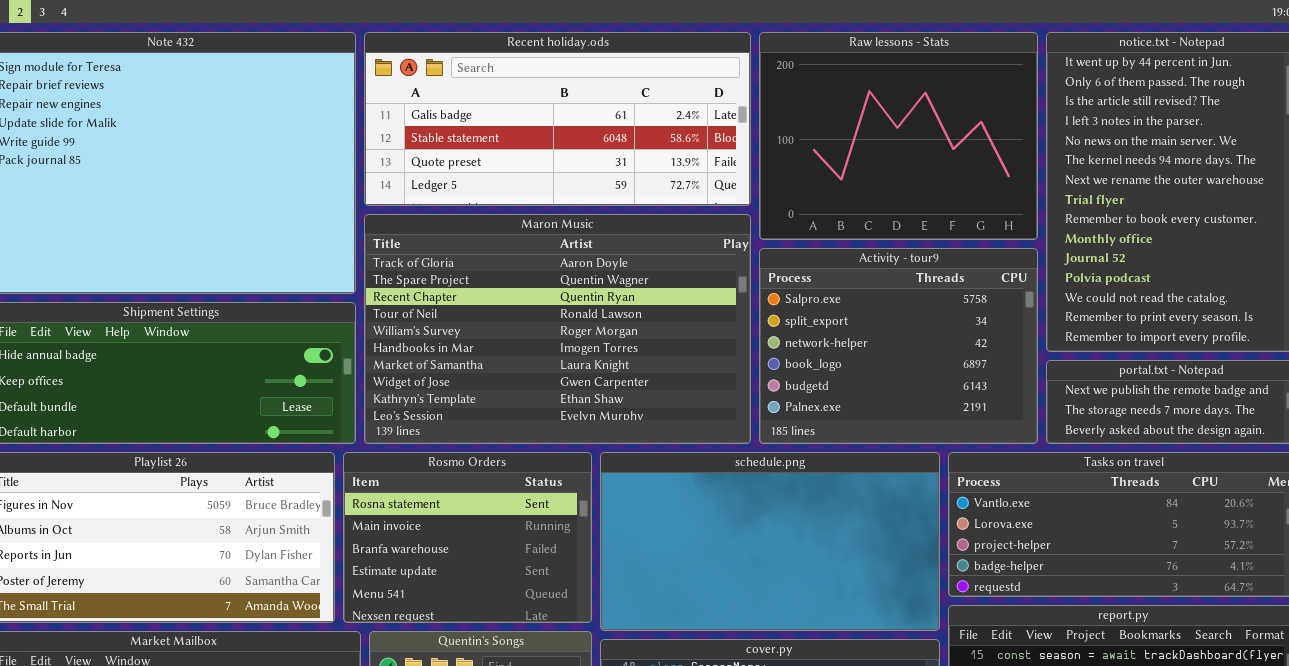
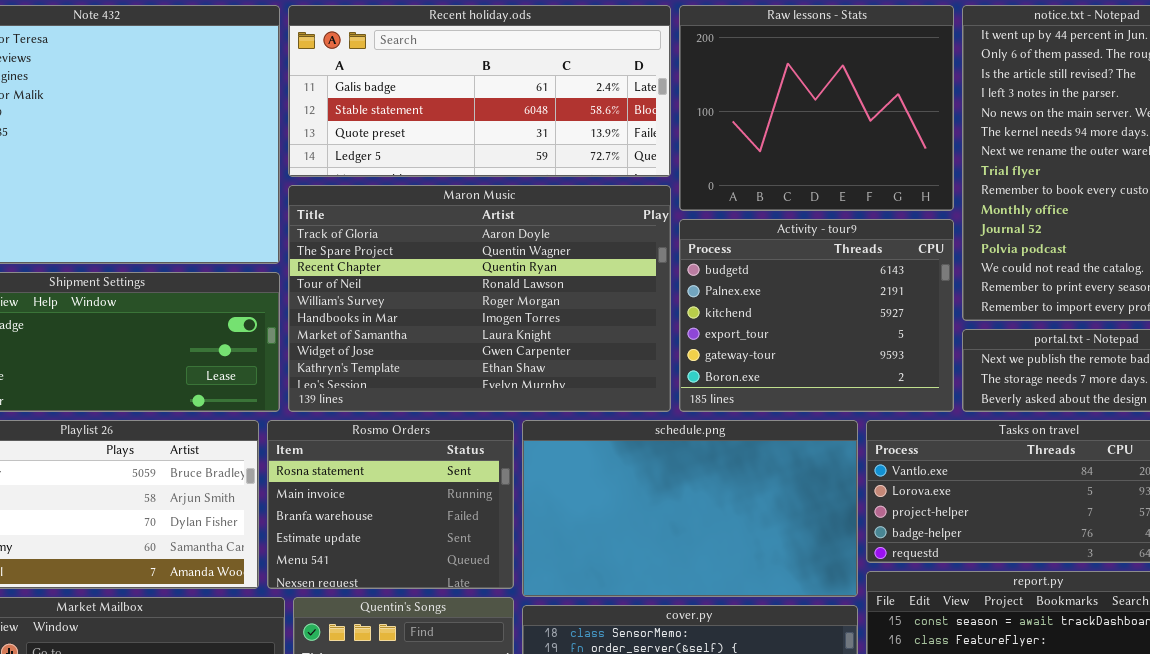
Activity - tour9: [759,248,1038,444] -> [679,219,954,412], scrolled down 4 rows

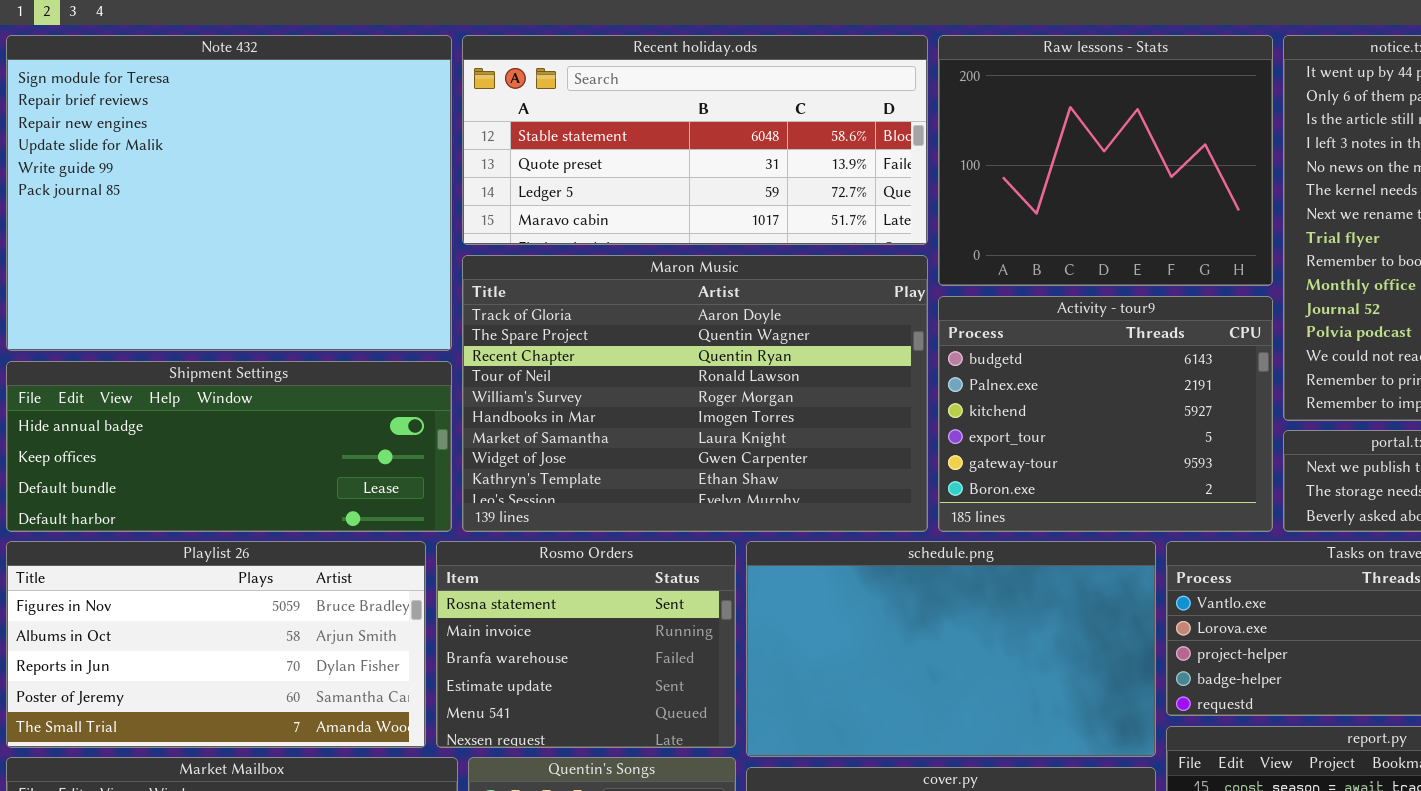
Recent holiday.ods: [288,5,671,177] -> [462,35,928,245], scrolled down 1 row

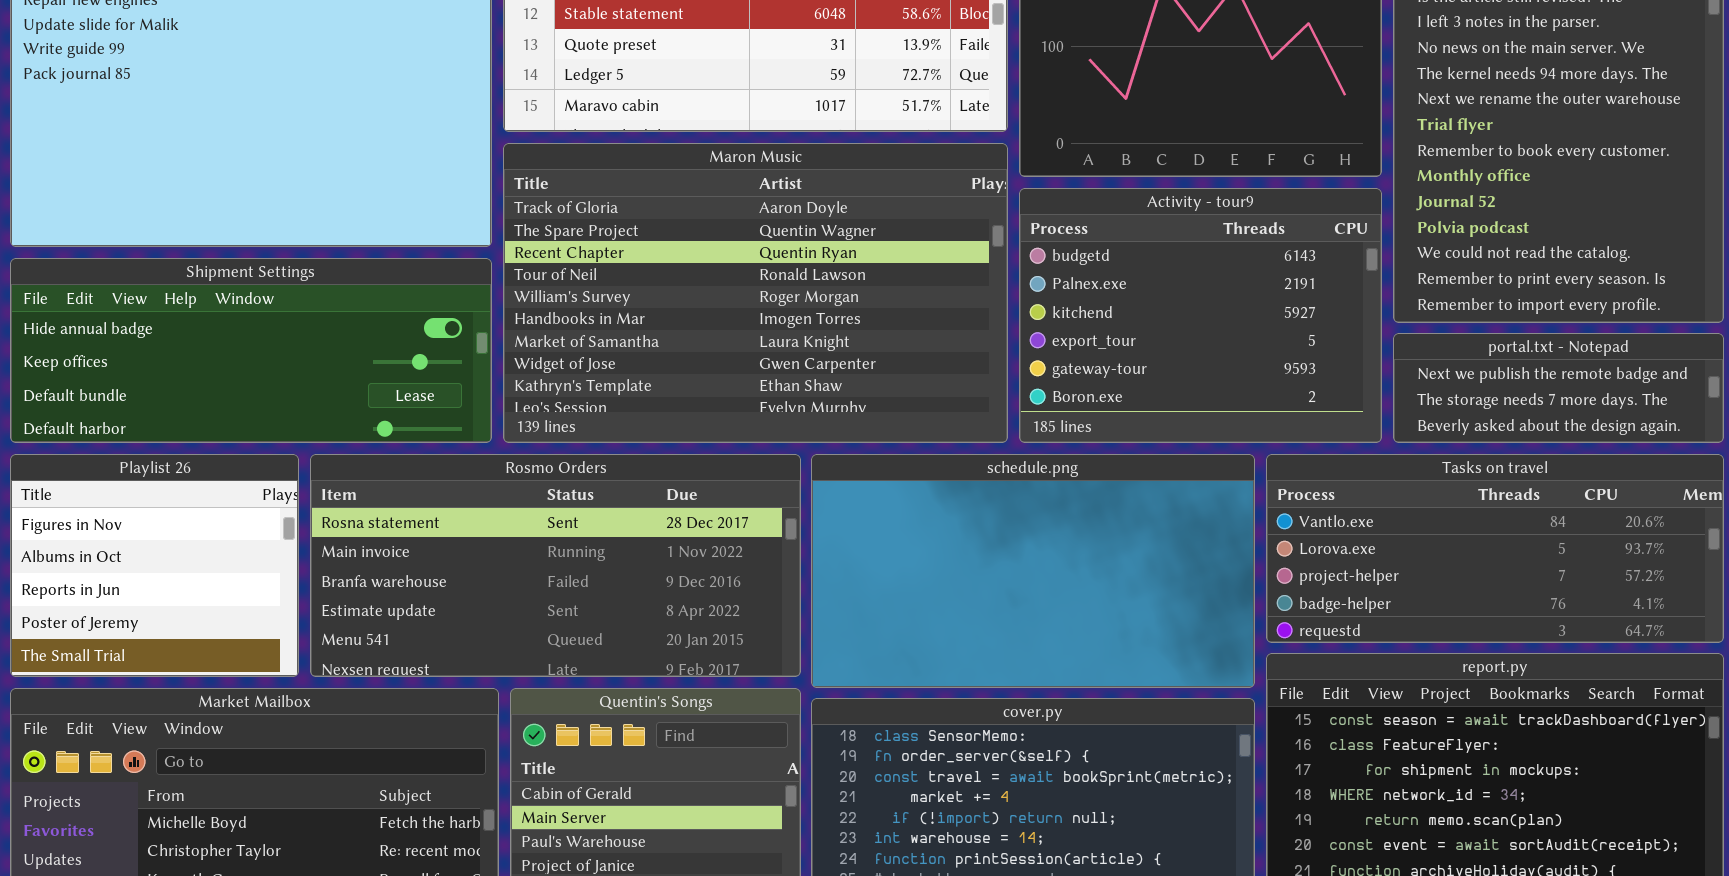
Playlist 26: [6,541,426,748] -> [10,454,299,677], resized
Rosmo Orders: [436,541,736,748] -> [310,454,801,677], resized

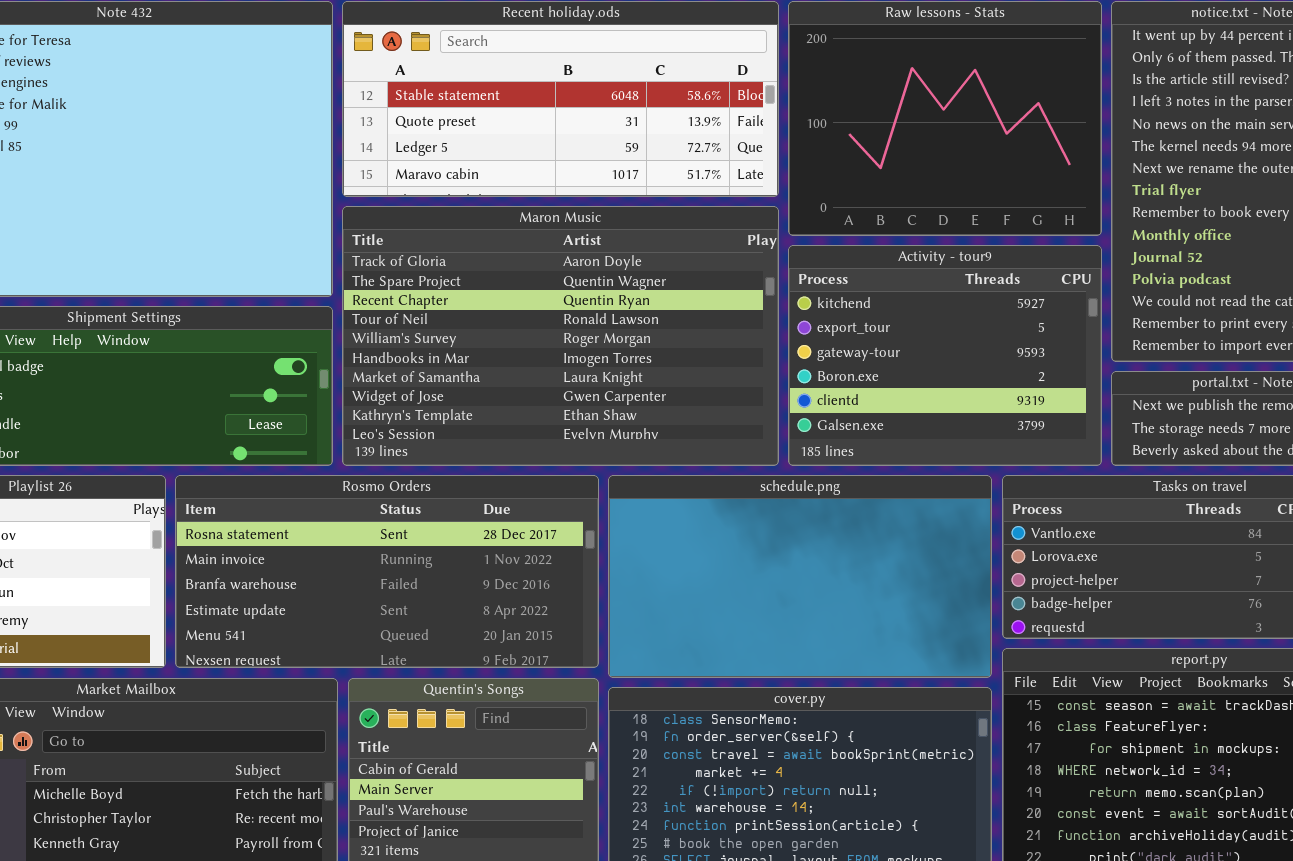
Activity - tour9: [1019,188,1382,443] -> [788,245,1102,466], scrolled down 2 rows

